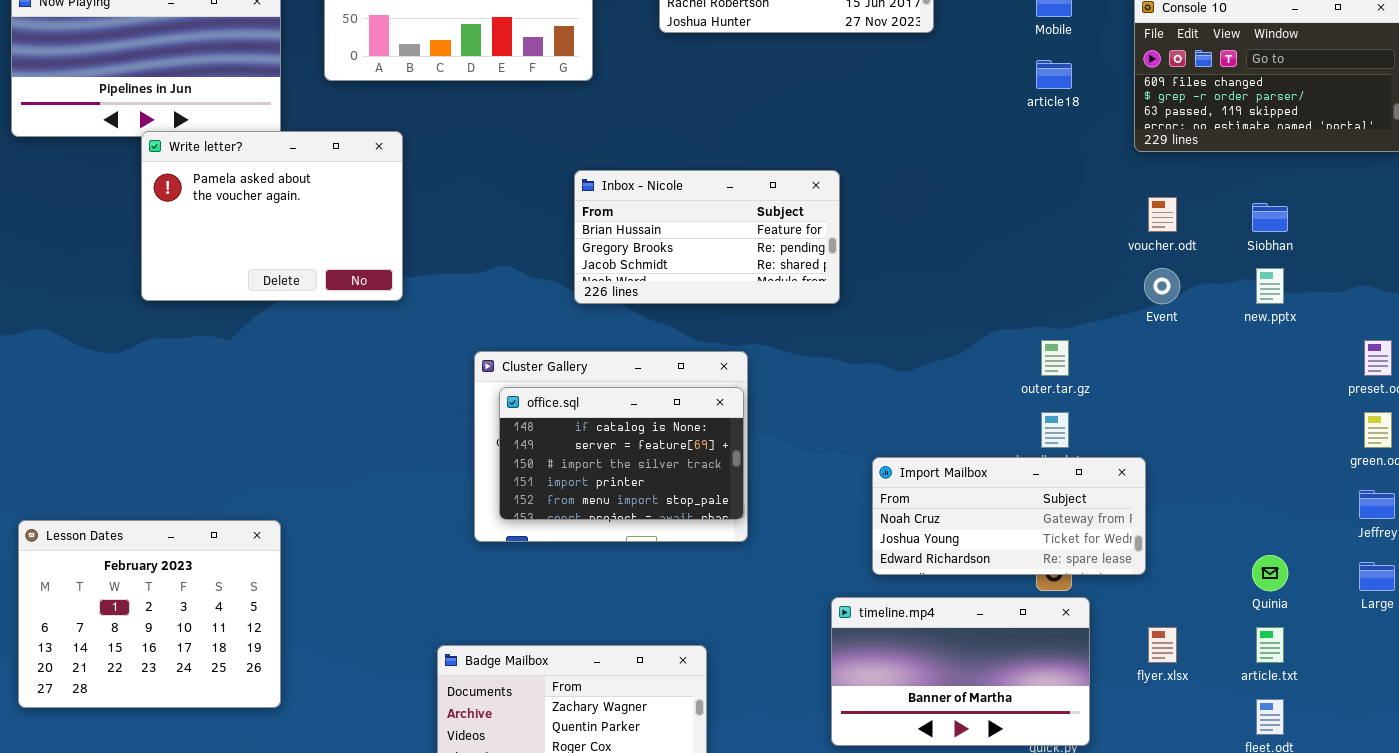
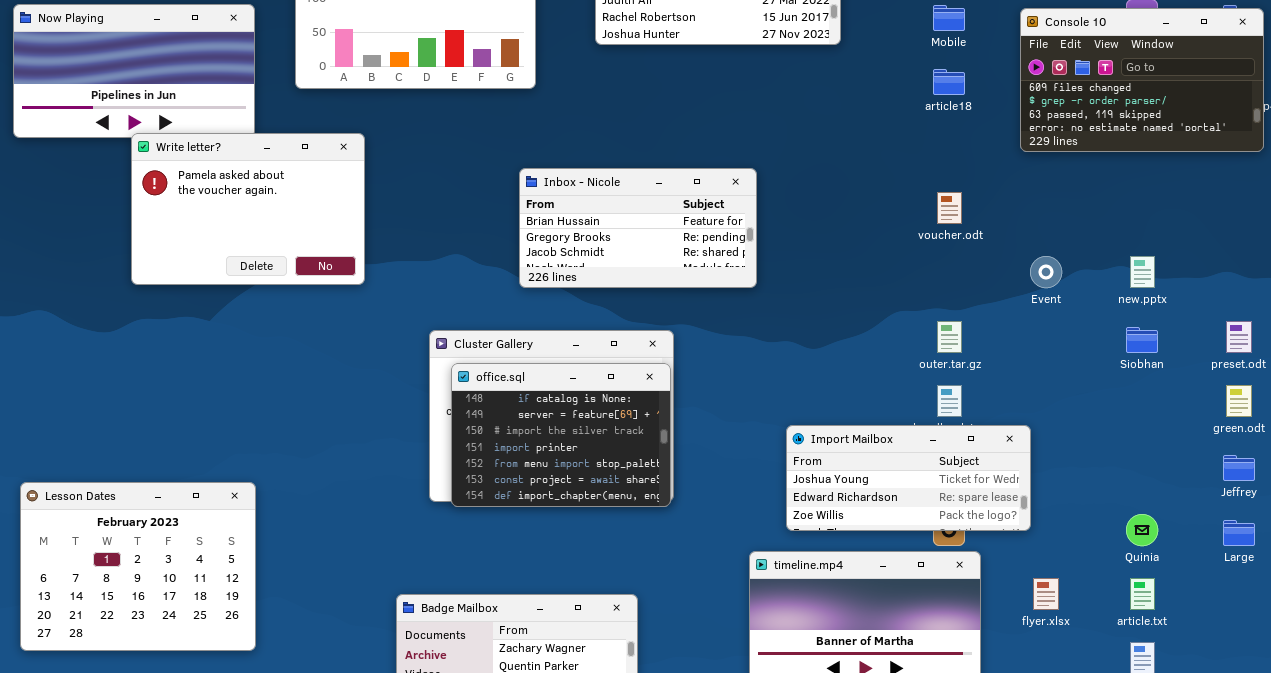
voucher.odt: [1148,197,1177,232] -> [937,192,962,224], moved
Siobhan: [1252,203,1288,232] -> [1126,327,1158,353], moved
office.sql: [499,387,744,520] -> [451,363,671,507], resized
Import Mailbox: [872,457,1146,575] -> [786,425,1031,531], scrolled down 1 row

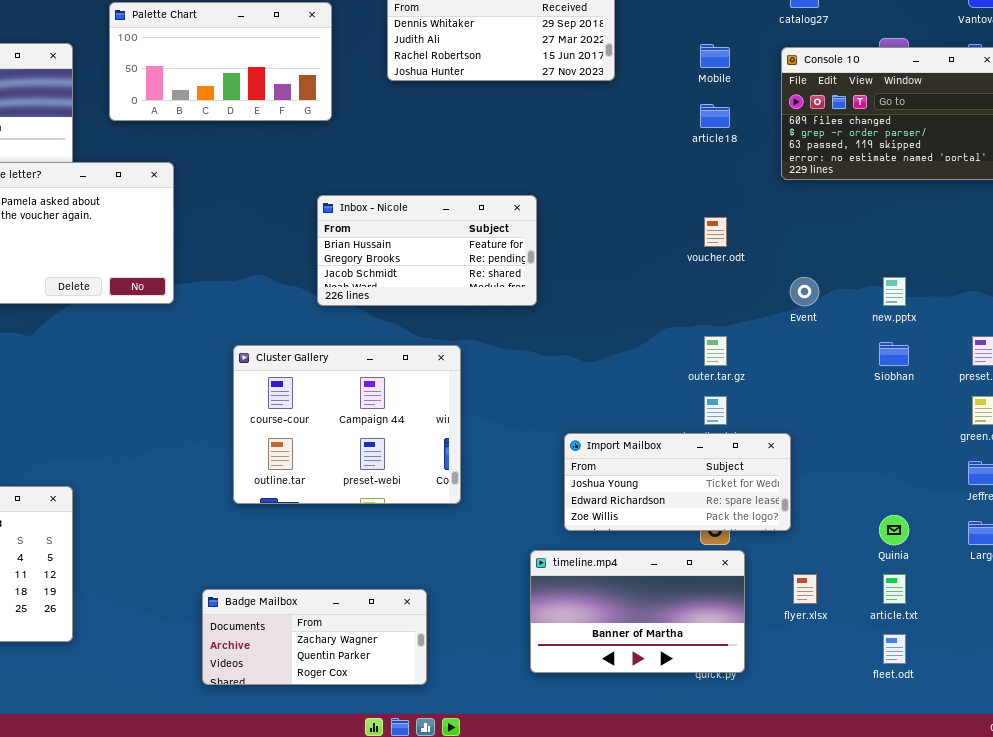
office.sql: [451,363,671,507] -> none, closed

